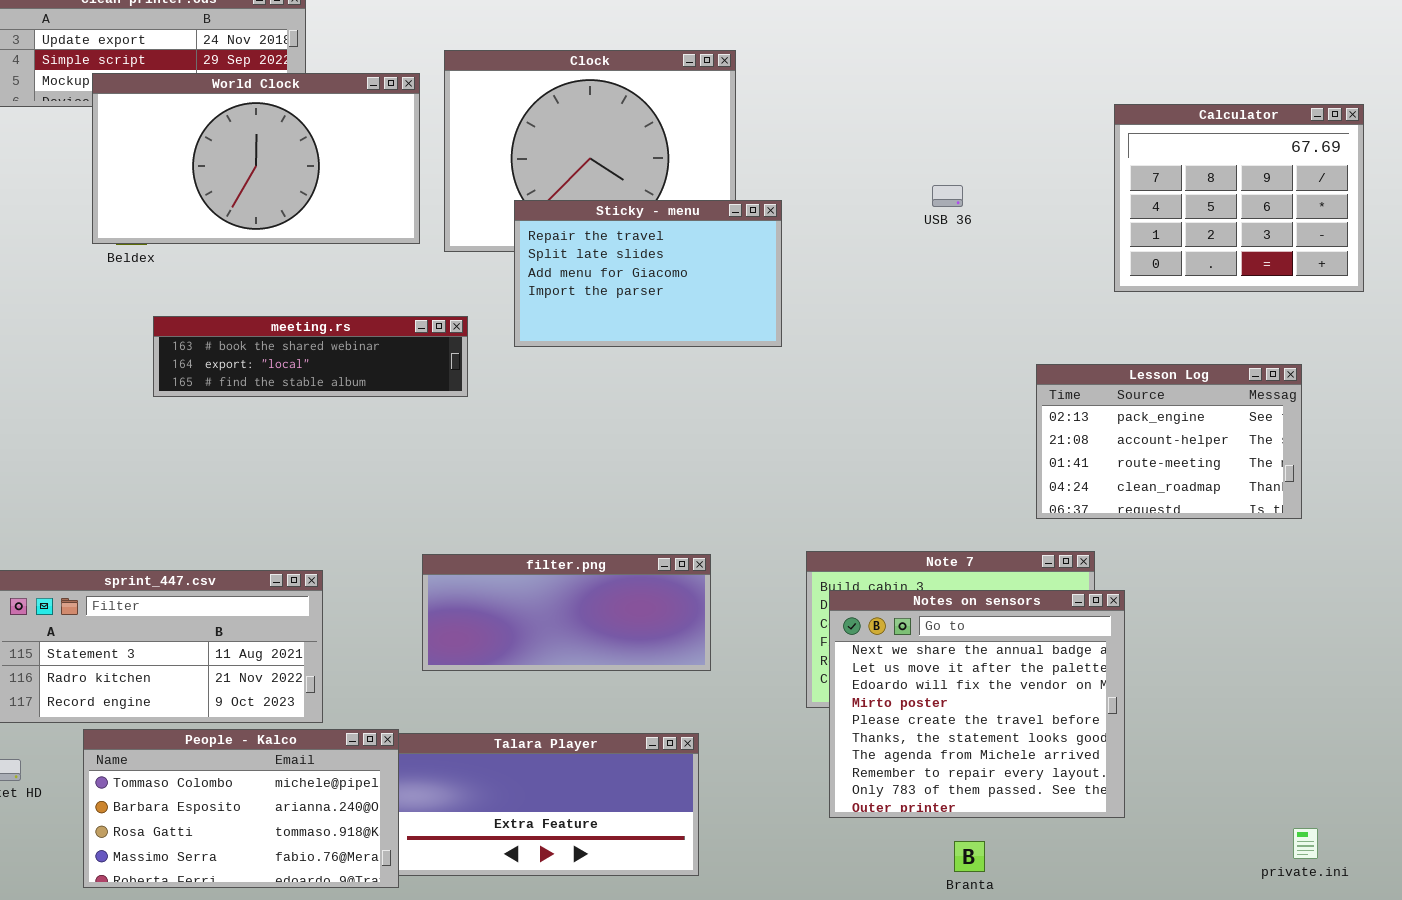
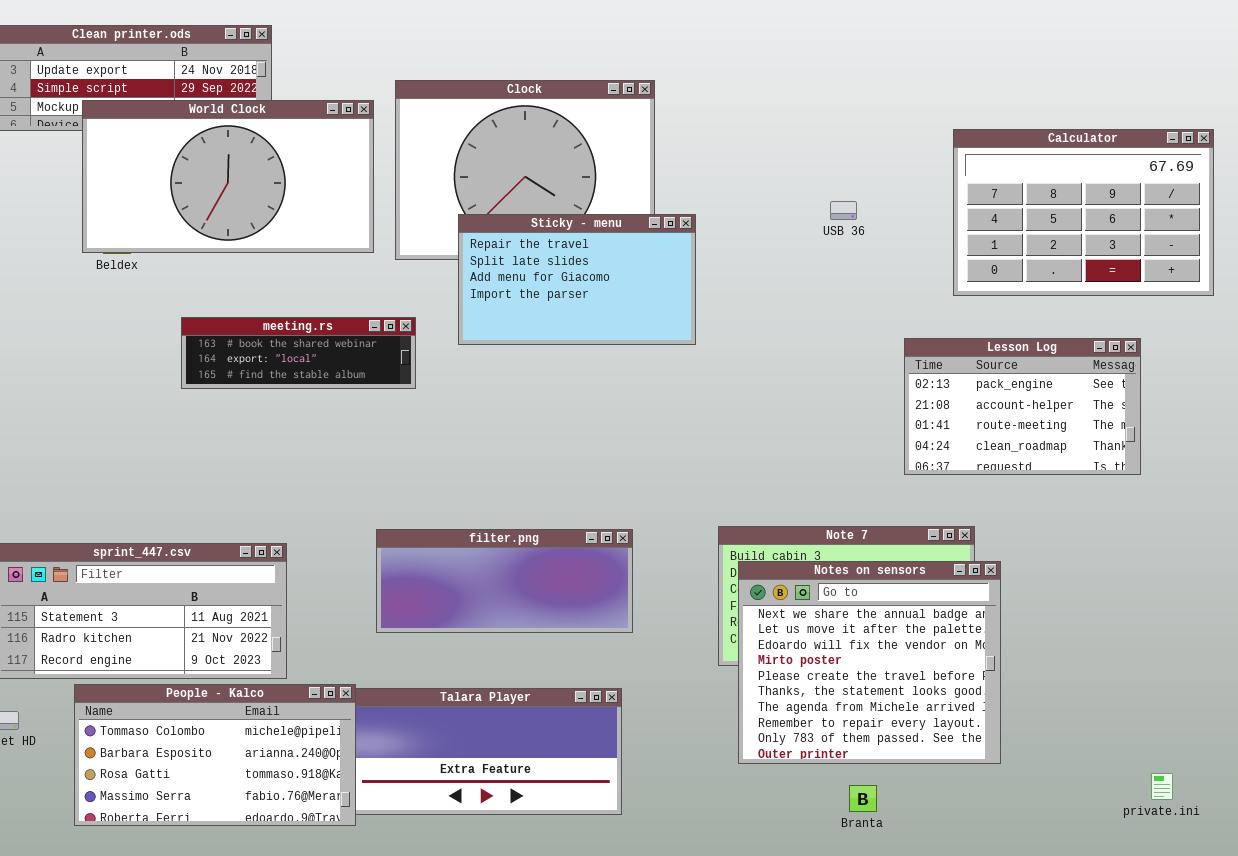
Calculator: [1114,104,1364,292] -> [953,129,1214,296], resized
meeting.rs: [153,316,468,397] -> [181,317,416,389], resized
Lesson Log: [1036,364,1302,519] -> [904,338,1141,475], moved

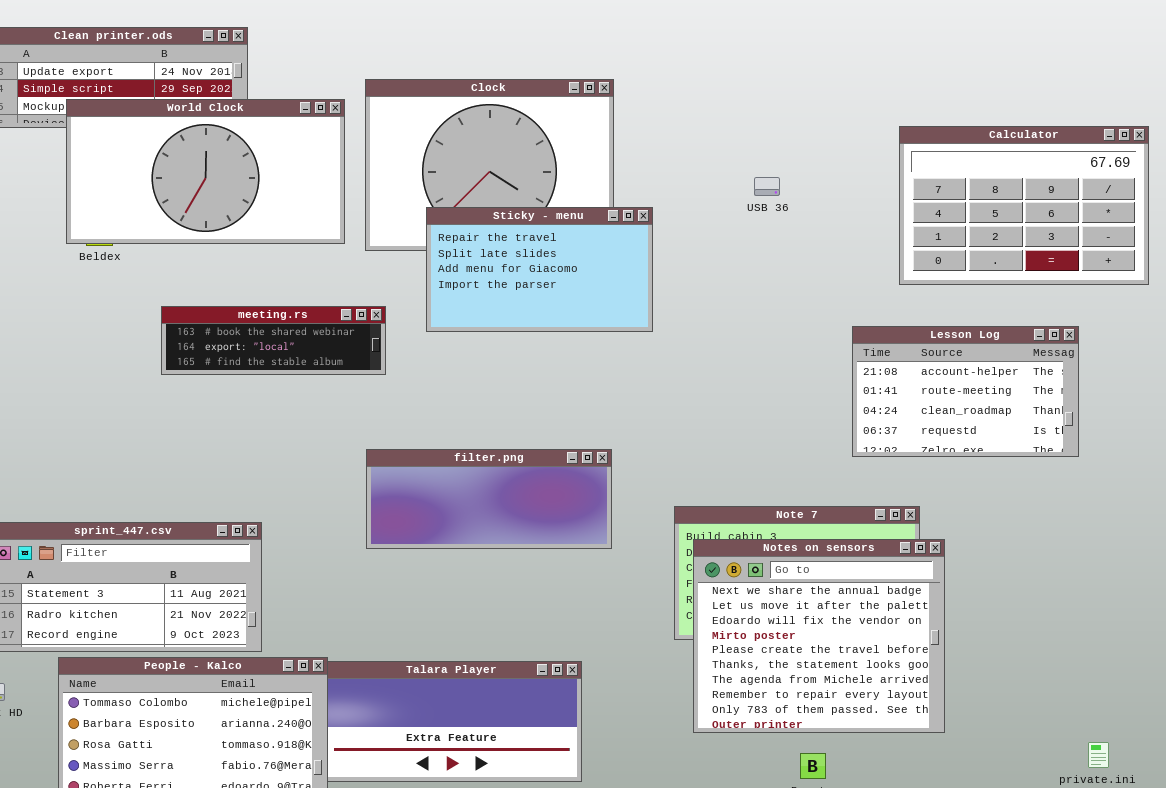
USB 36: [830,201,857,220] -> [754,177,780,196], moved
Lesson Log: [904,338,1141,475] -> [852,326,1079,457], scrolled down 1 row
filter.png: [376,529,633,633] -> [366,449,612,549], moved

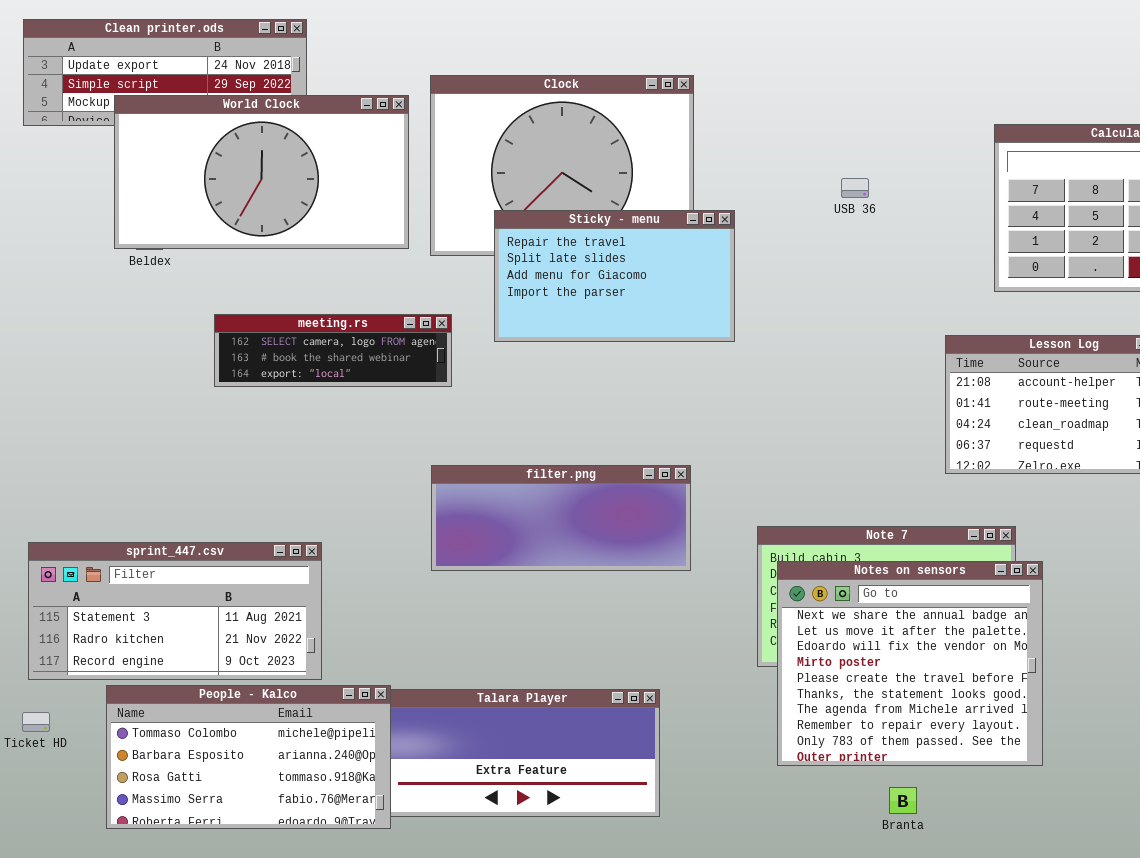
meeting.rs: [161,306,386,375] -> [214,314,452,387], scrolled up 1 row

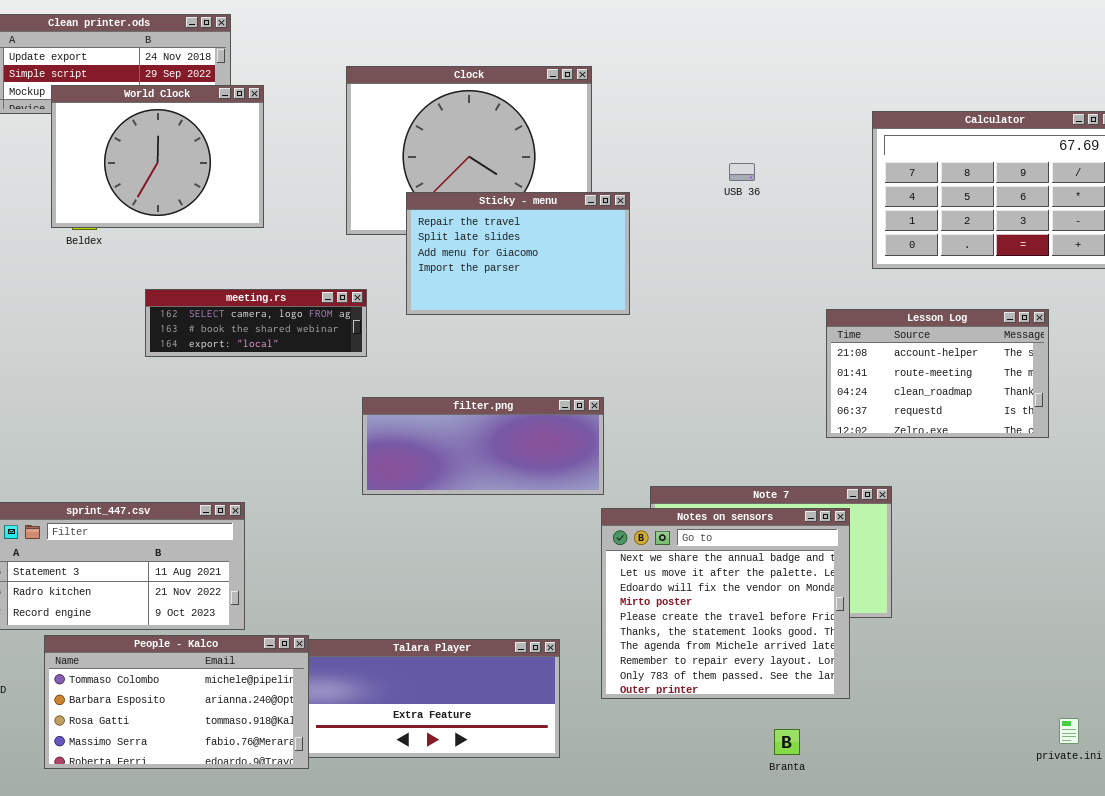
World Clock: [114,95,409,249] -> [51,85,264,228], resized
filter.png: [431,465,691,571] -> [362,397,604,495], moved
Notes on sensors: [777,561,1043,766] -> [601,508,850,699], moved

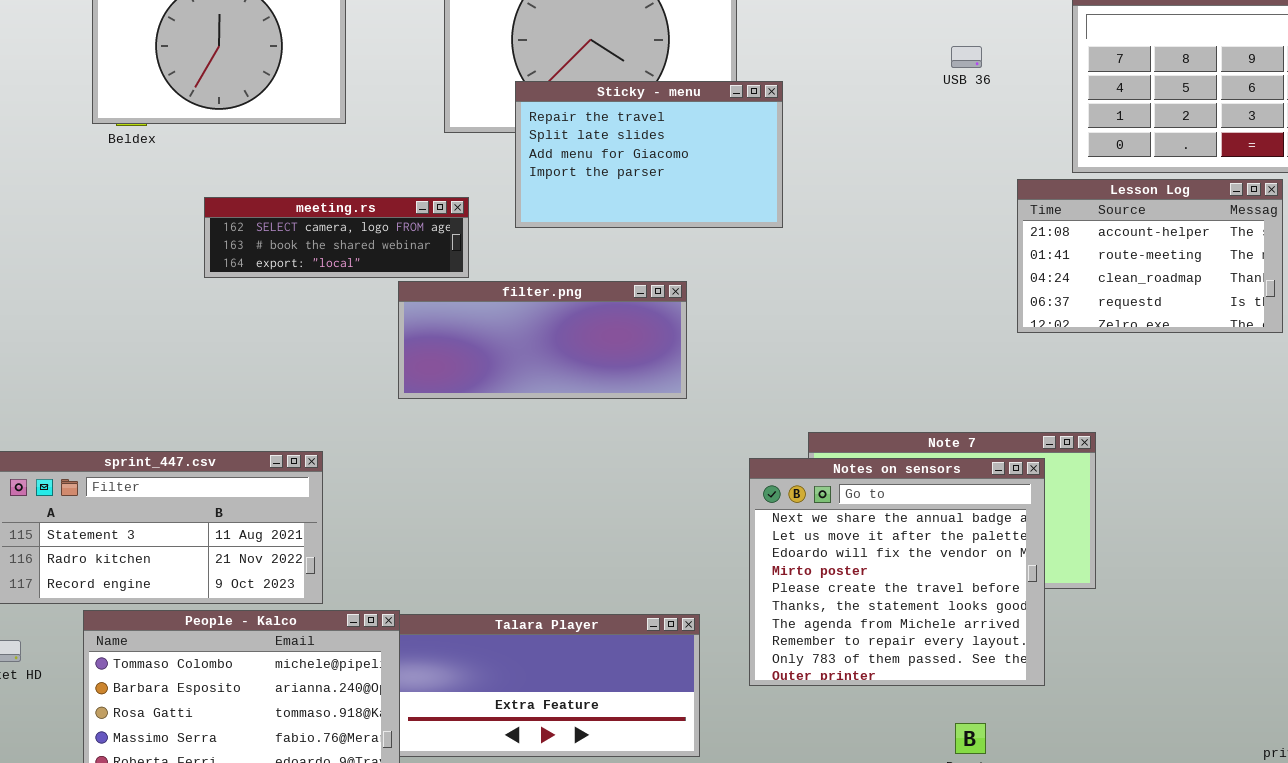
USB 36: [729,163,755,181] -> [951,46,982,68], moved
Lesson Log: [826,309,1049,438] -> [1017,179,1283,333], moved
filter.png: [362,397,604,495] -> [398,281,687,399], moved

